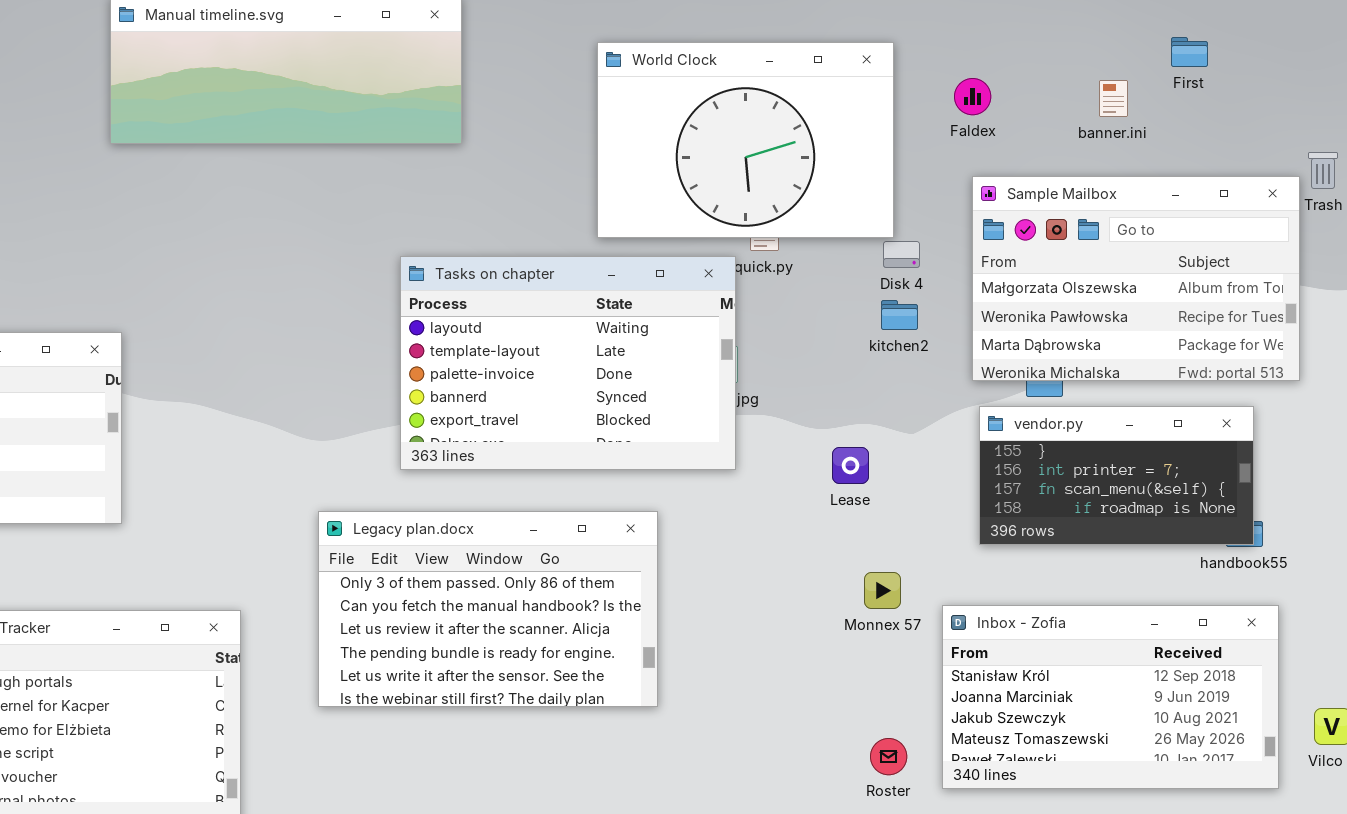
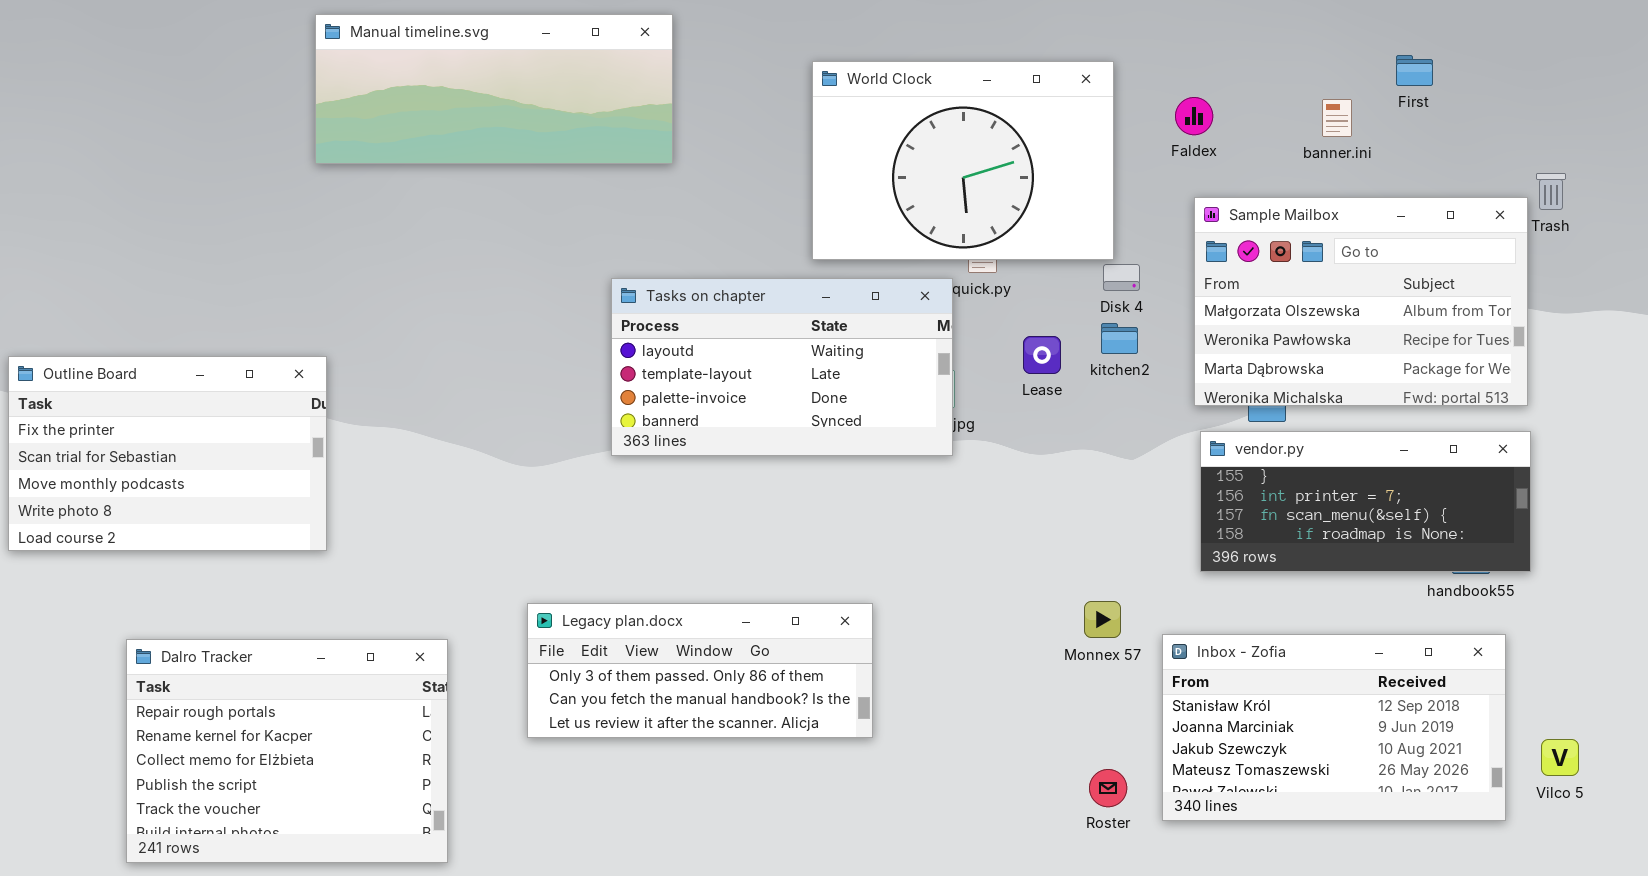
Tasks on chapter: [400,256,736,470] -> [611,278,953,456], resized
vendor.py: [979,406,1254,545] -> [1200,431,1531,572], resized
Lease: [832,447,869,484] -> [1023,336,1061,374], moved
Legacy plan.docx: [318,511,658,707] -> [527,603,873,738], resized

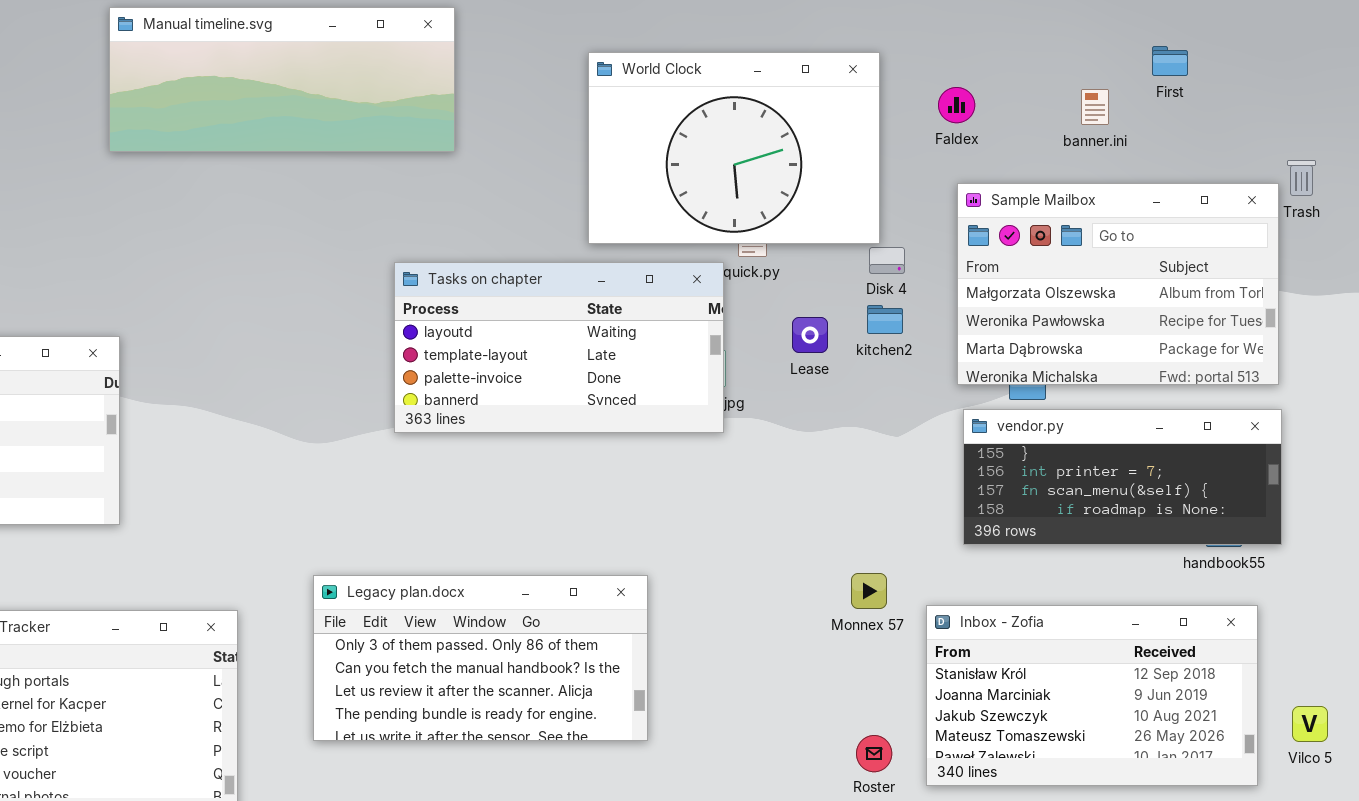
Legacy plan.docx: [527,603,873,738] -> [313,575,648,741], resized

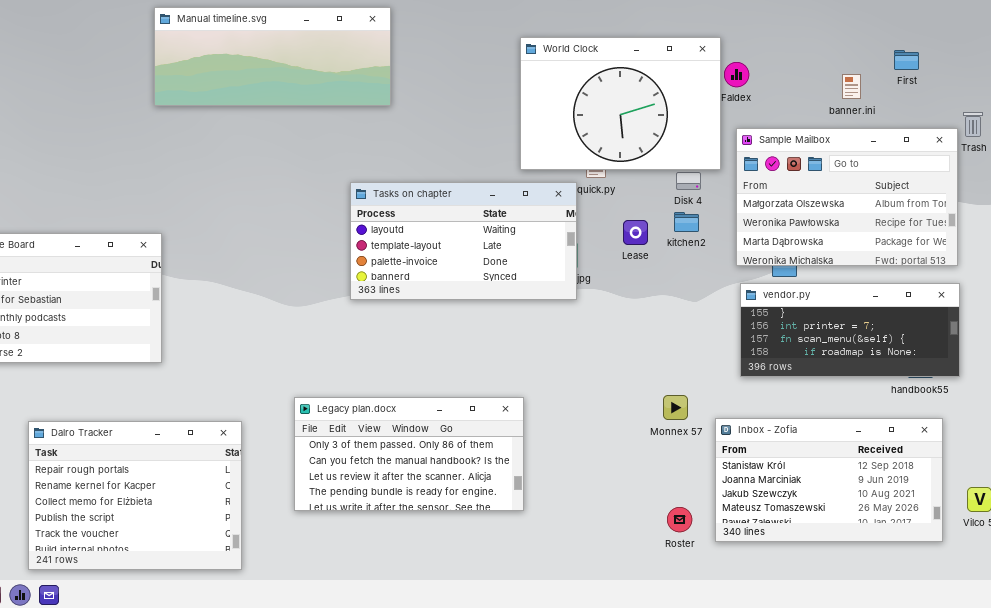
First: [1152,46,1188,76] -> [894,50,919,70], moved
World Clock: [588,52,880,244] -> [520,37,721,170], moved
banner.ini: [1081,89,1109,125] -> [842,74,861,99], moved

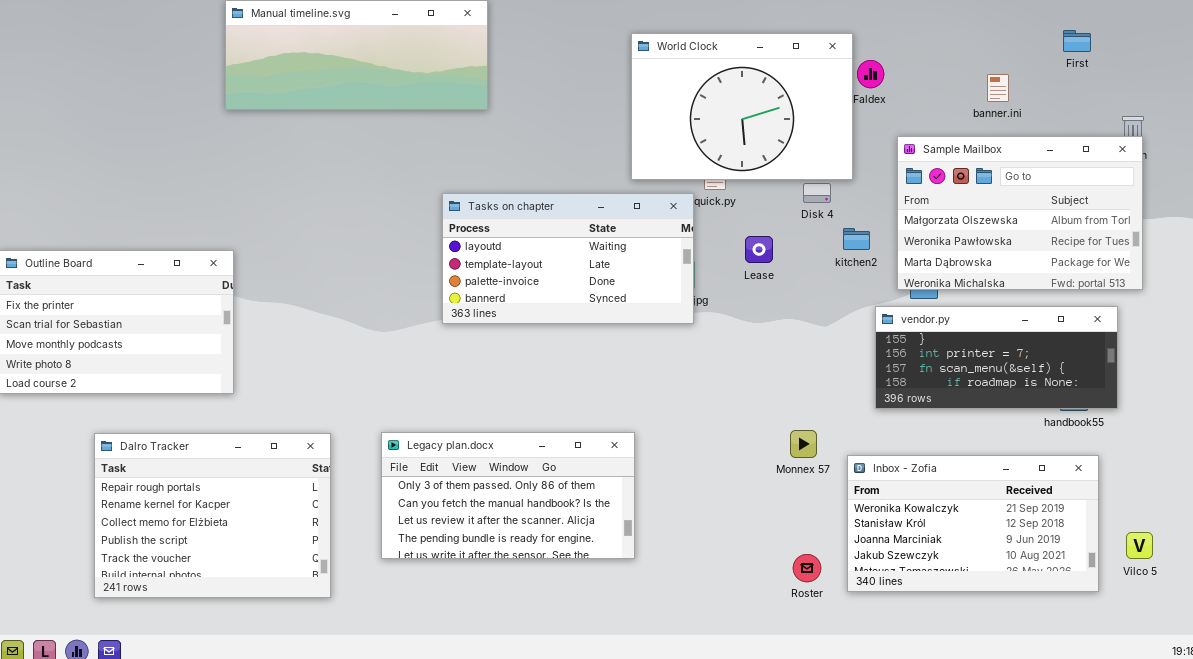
First: [894,50,919,70] -> [1063,30,1091,52], moved
Sample Mailbox: [736,128,958,266] -> [897,136,1143,290], moved
kitchen2: [674,212,699,232] -> [843,228,870,250], moved
Inbox - Zofia: [715,418,943,542] -> [847,455,1099,592], scrolled up 1 row
Dalro Tracker: [28,421,242,570] -> [94,433,331,598], moved

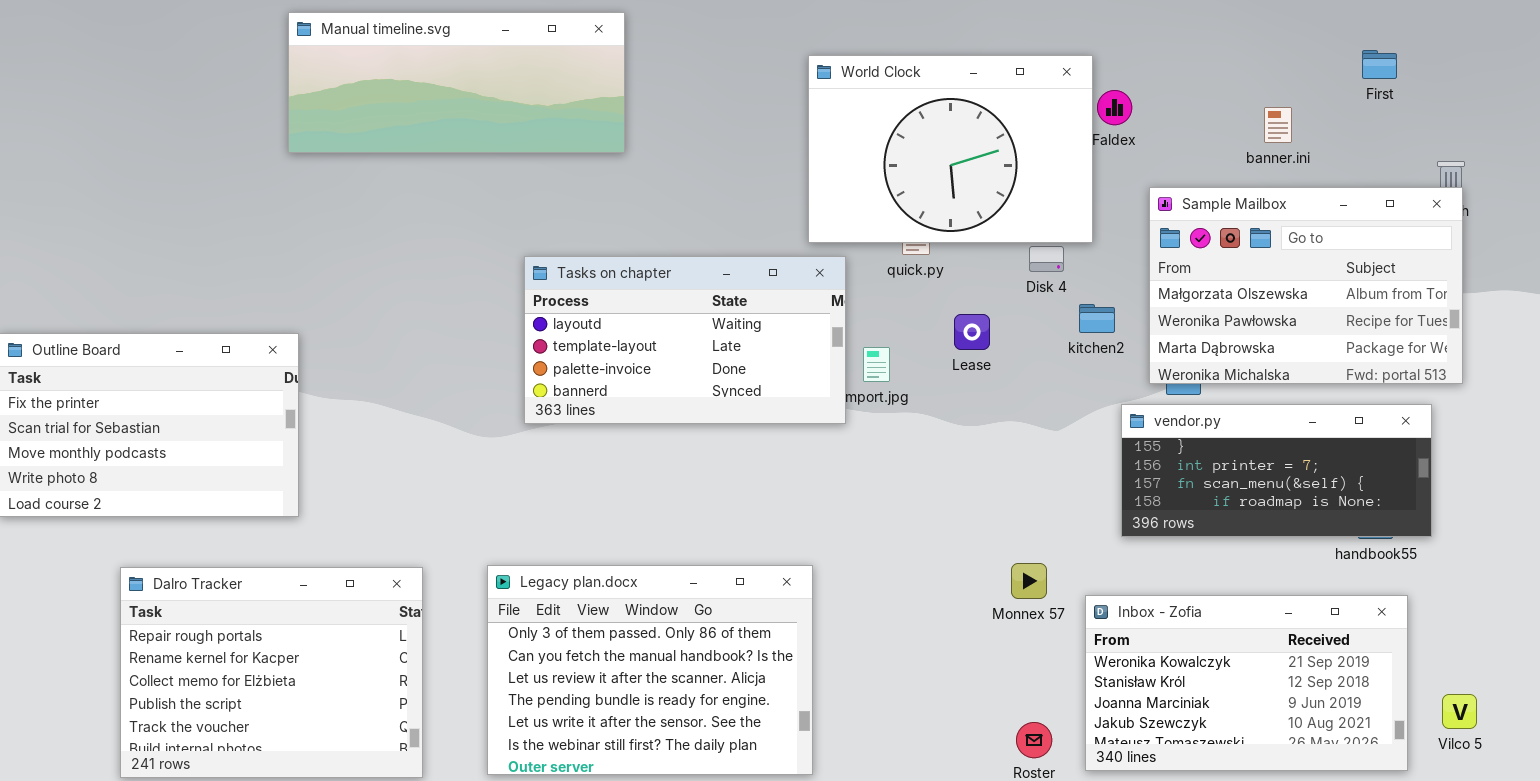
Tasks on chapter: [442,193,694,324] -> [524,256,846,424], moved
Legacy plan.docx: [381,432,635,559] -> [487,565,813,775], resized

